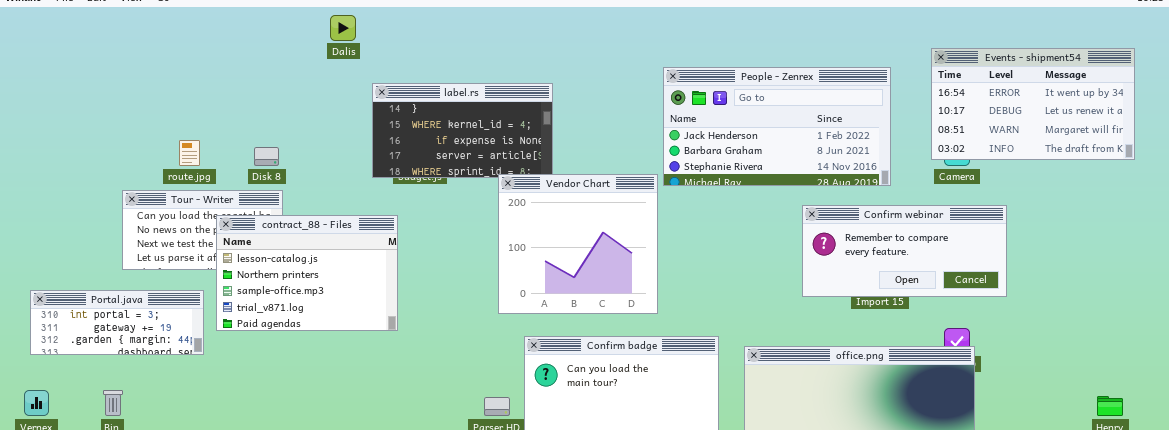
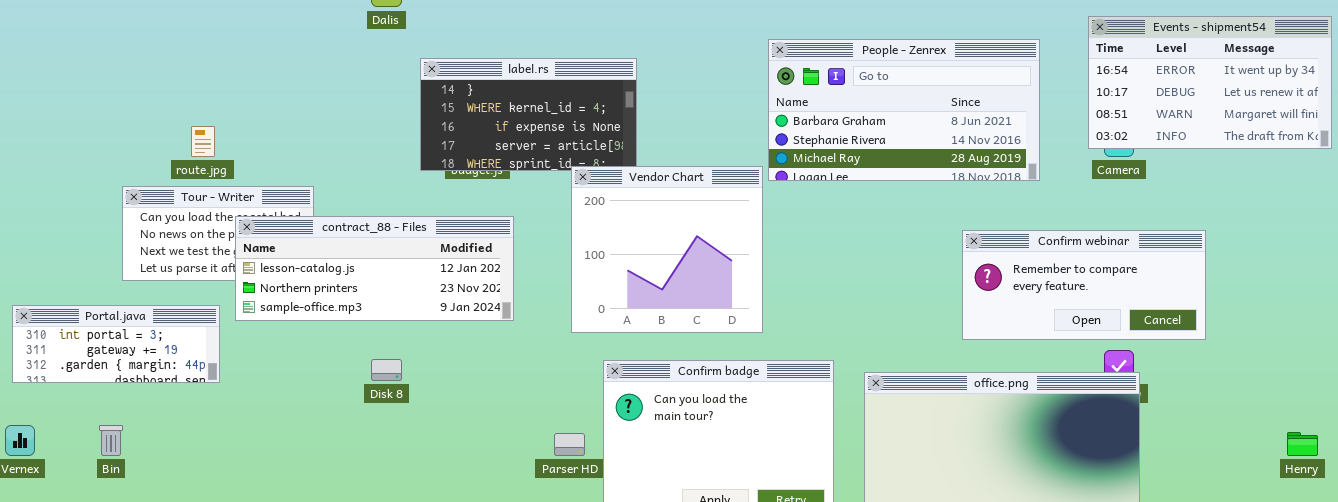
People - Zenrex: [663,67,891,186] -> [768,39,1040,181], scrolled down 1 row
Disk 8: [254,147,279,166] -> [371,359,402,381], moved
Confirm webinar: [802,205,1007,297] -> [962,230,1206,340], moved
contract_88 - Files: [216,215,398,331] -> [235,216,514,321], resized

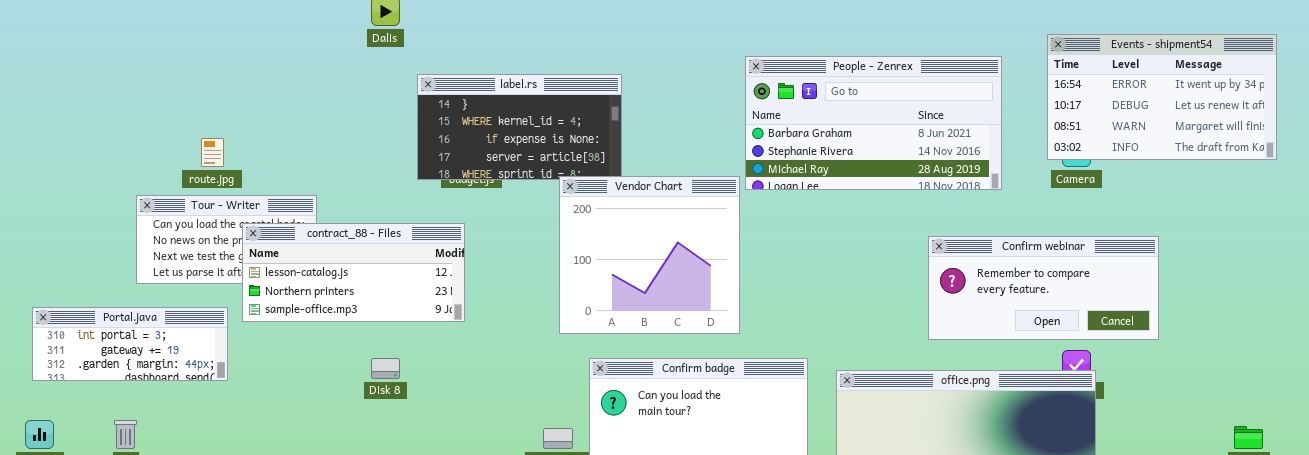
contract_88 - Files: [235,216,514,321] -> [242,223,465,322], resized

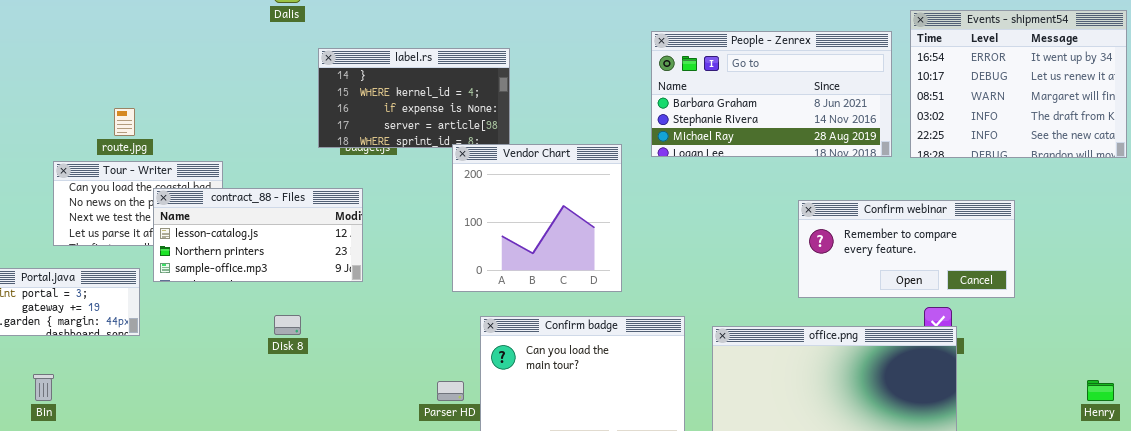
Events - shipment54: [1047,34,1277,160] -> [910,10,1127,158], resized
People - Zenrex: [745,56,1002,190] -> [651,31,892,157], moved

